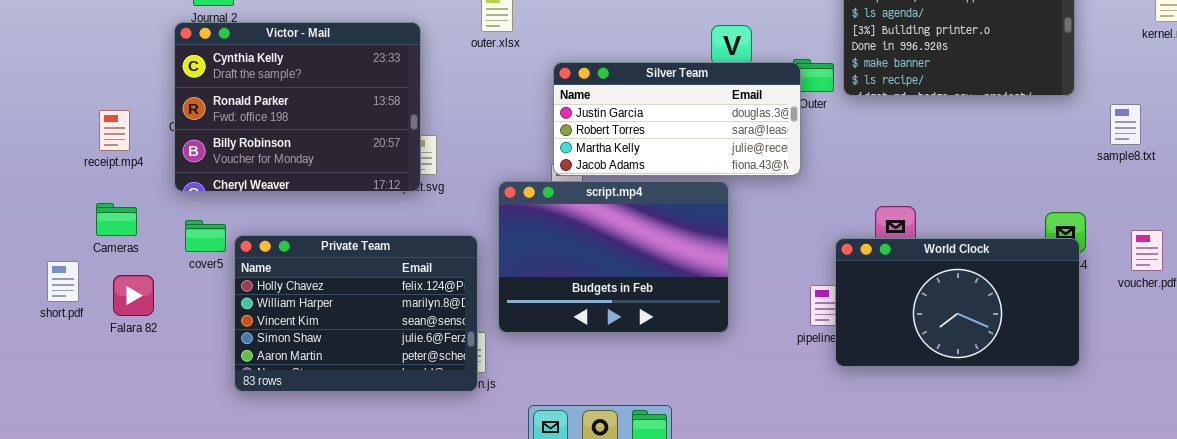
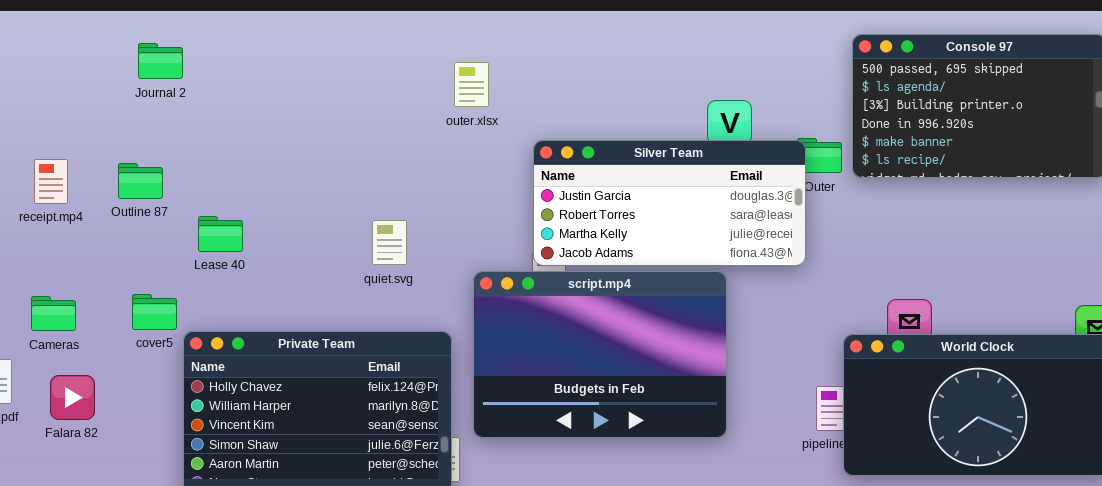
Victor - Mail: [174,22,421,192] -> none, closed
receipt.mp4: [99,110,130,151] -> [34,159,68,204], moved
cover5: [185,220,226,252] -> [132,294,177,330], moved

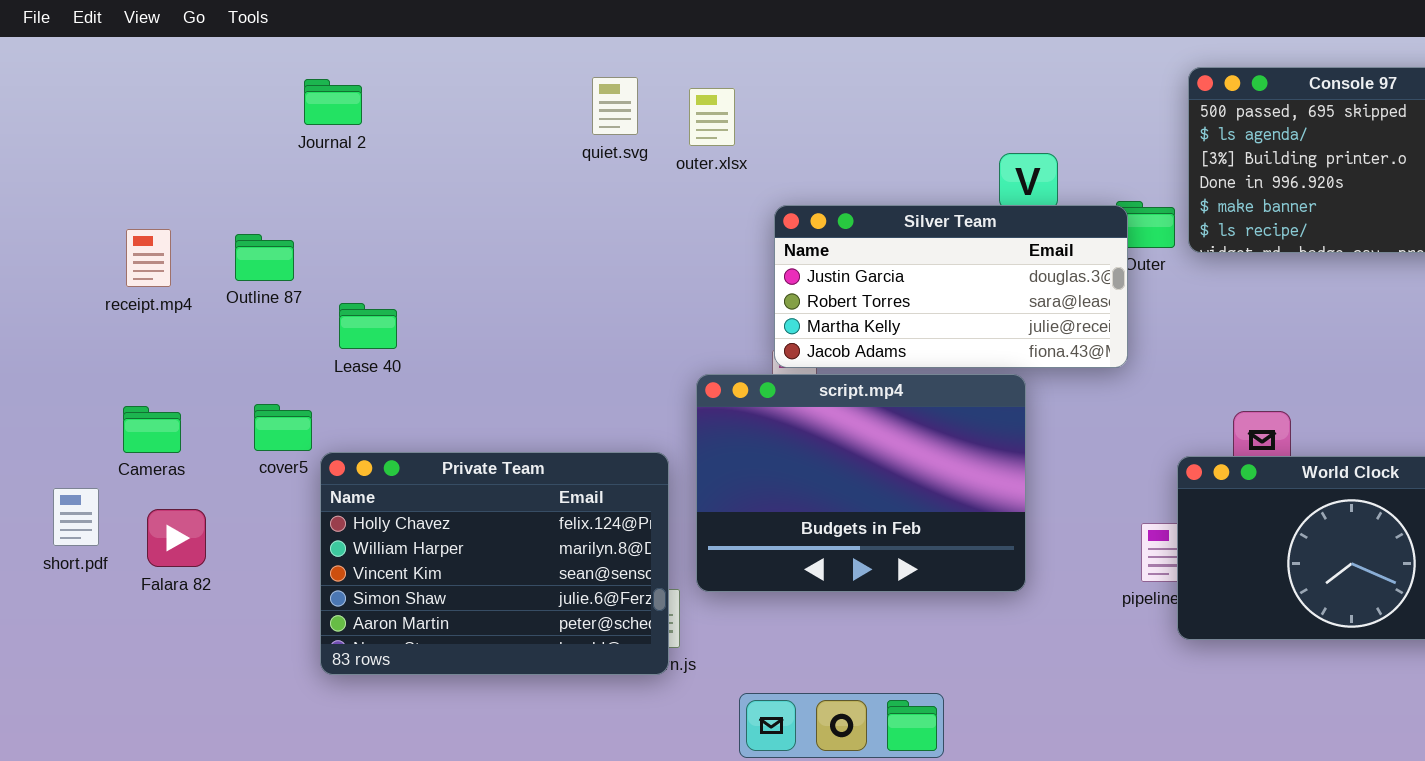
Journal 2: [138,43,183,79] -> [304,79,362,125], moved
outer.xlsx: [454,62,489,107] -> [689,88,735,146], moved
quiet.svg: [372,220,407,265] -> [592,77,638,135], moved

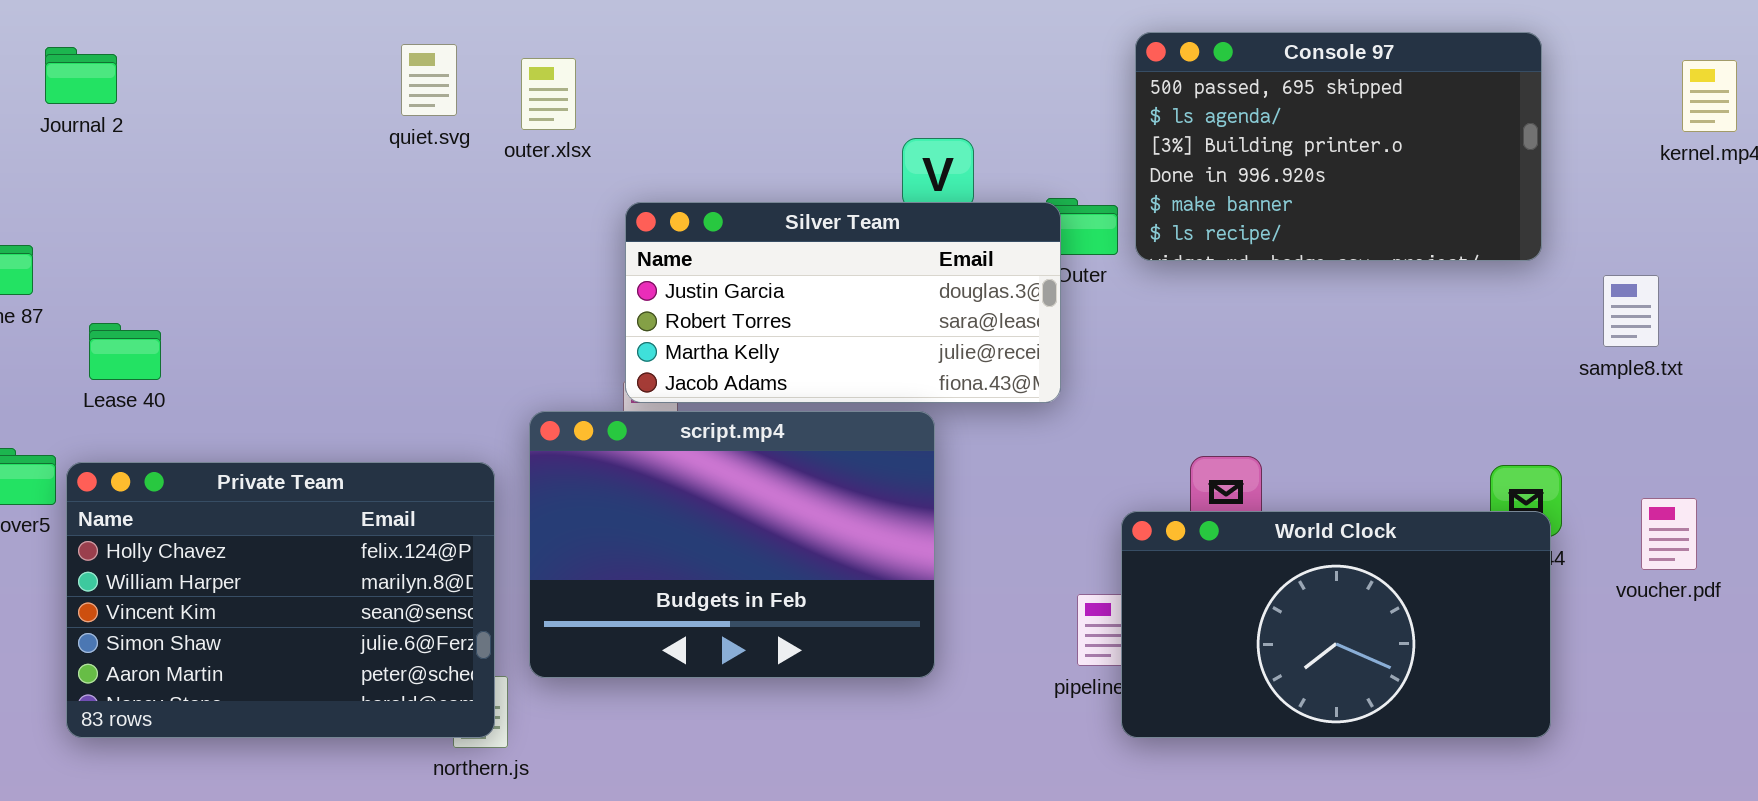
Private Team: [320,452,669,675] -> [66,462,495,738], moved

